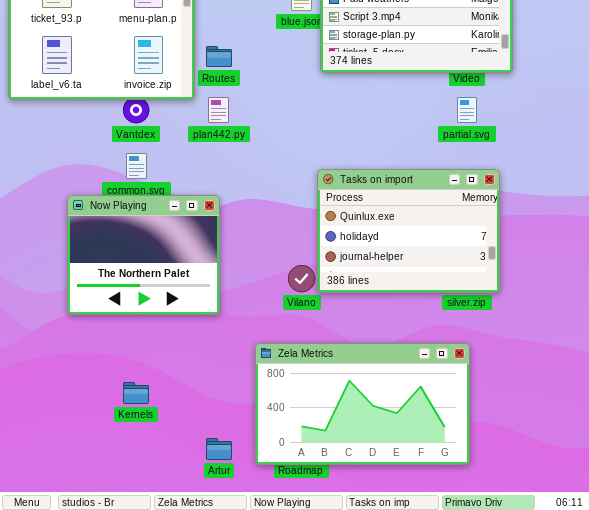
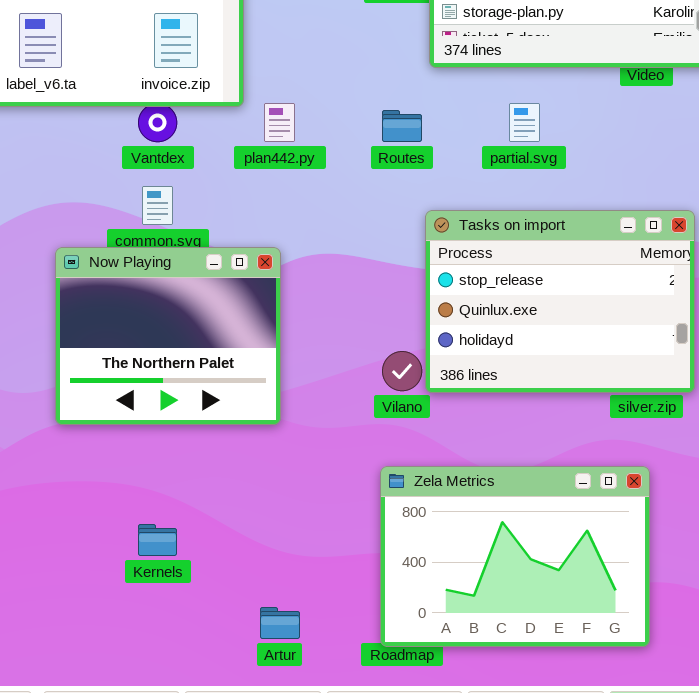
Routes: [206,46,232,67] -> [382,110,422,142], moved
partial.svg: [457,97,477,123] -> [509,103,540,142], moved
Tasks on import: [317,169,500,293] -> [425,210,695,393], scrolled up 1 row
Zela Metrics: [255,343,470,465] -> [380,466,650,647], resized

